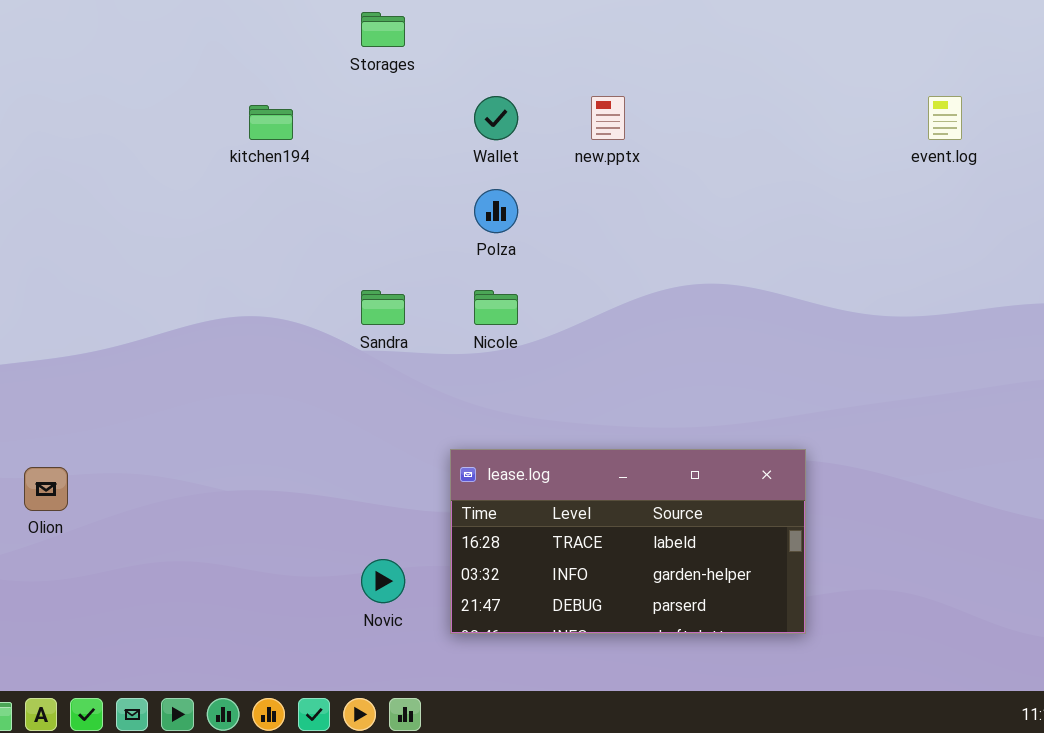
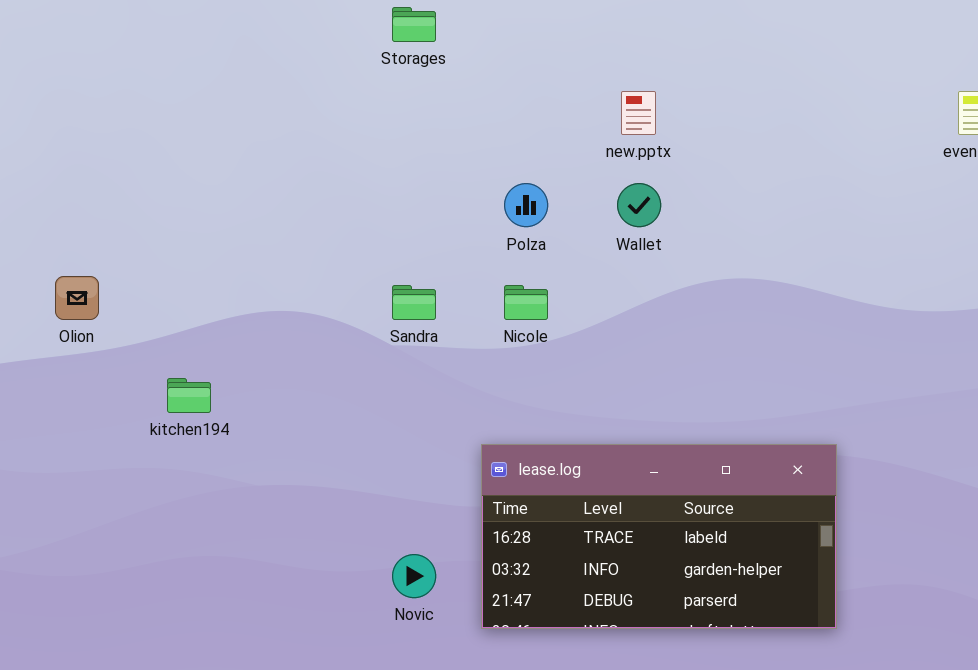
Wallet: [474,96,518,140] -> [617,183,661,227], moved
kitchen194: [249,105,293,140] -> [167,378,211,413], moved
Olion: [24,467,68,511] -> [55,276,99,320], moved

